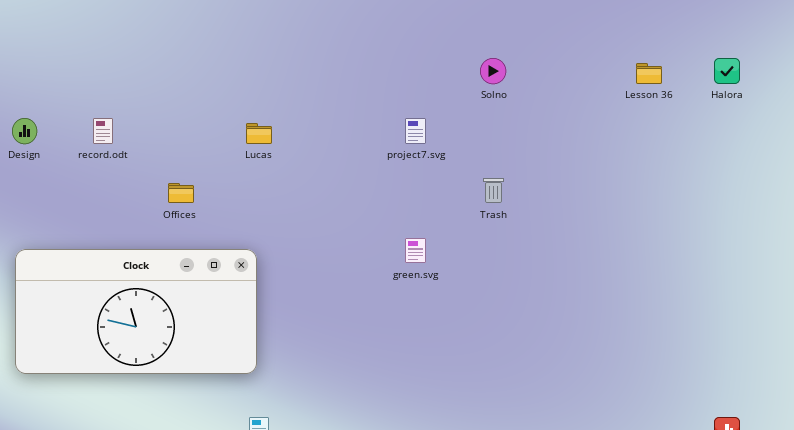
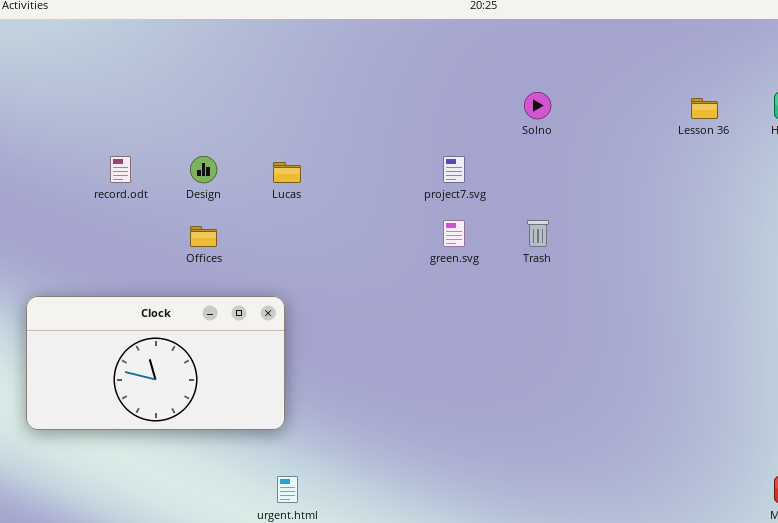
Design: [12,118,37,144] -> [190,156,217,183], moved
green.svg: [405,238,426,263] -> [443,220,465,247], moved

